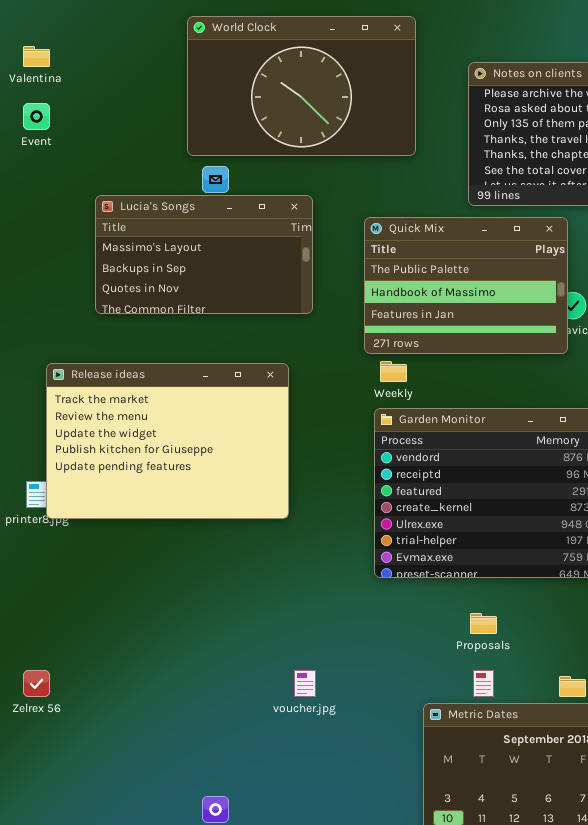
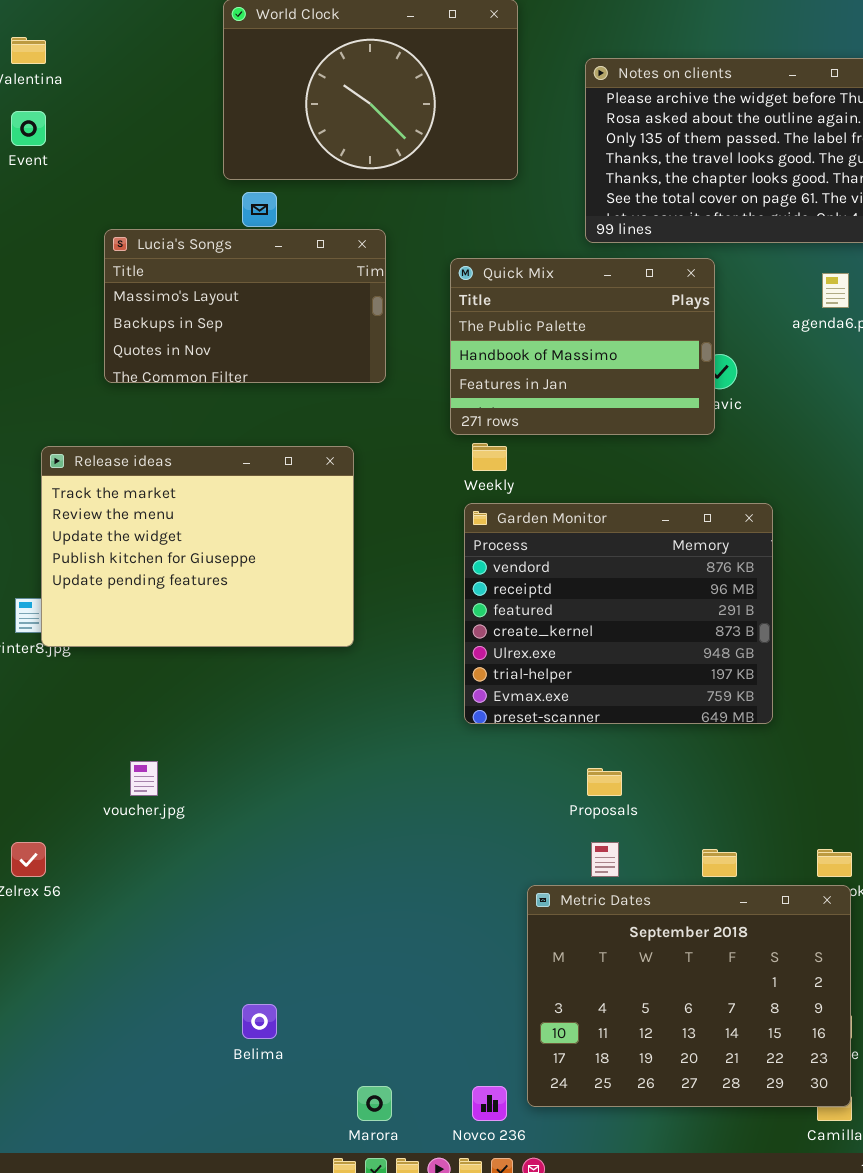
voucher.jpg: [294,670,316,697] -> [130,761,158,796], moved

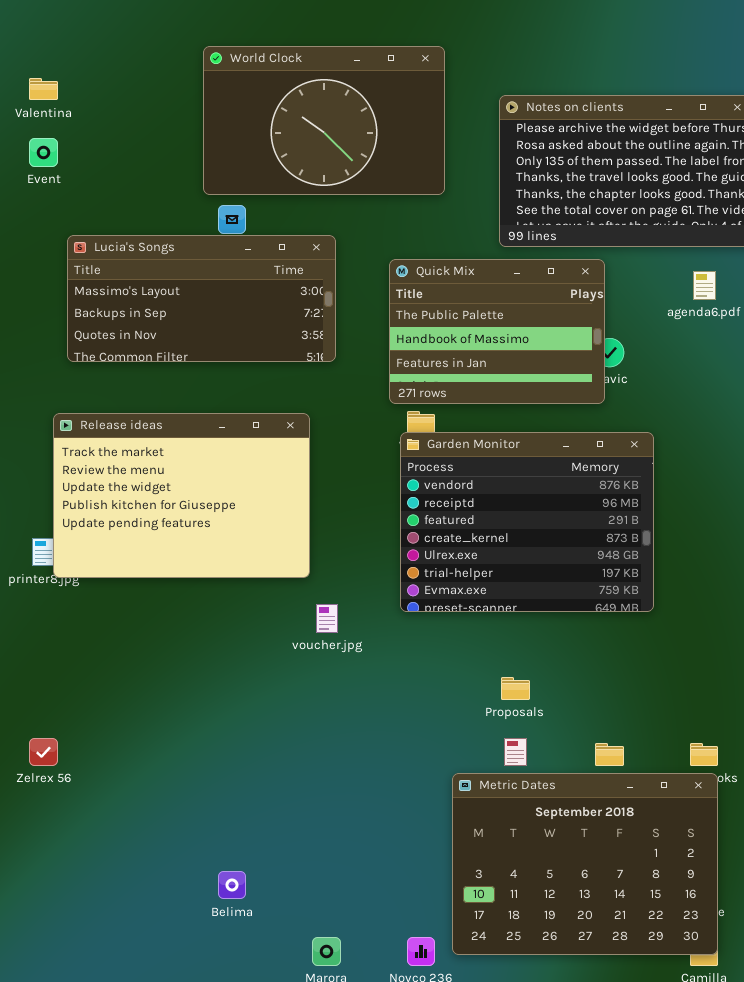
Lucia's Songs: [104,229,386,383] -> [67,235,336,362], resized
Garden Monitor: [464,503,773,724] -> [400,432,654,612], moved
voucher.jpg: [130,761,158,796] -> [316,604,338,633], moved

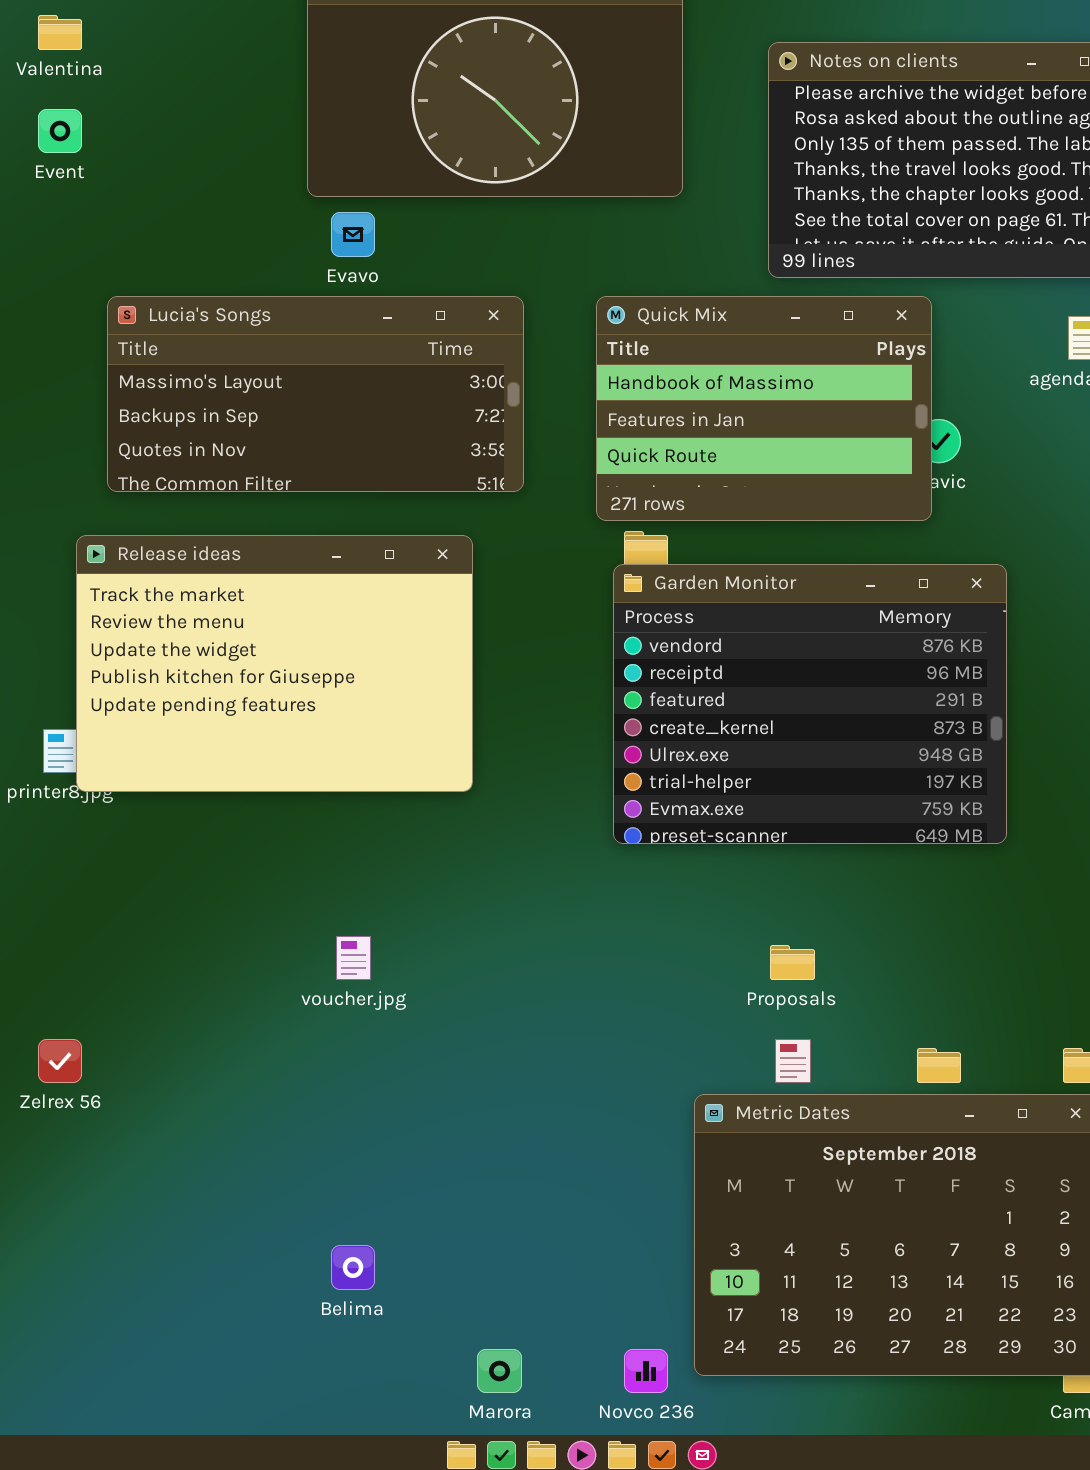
Lucia's Songs: [67,235,336,362] -> [107,296,524,492], moved
Quick Mix: [389,259,605,404] -> [596,296,932,521], scrolled down 1 row
voucher.jpg: [316,604,338,633] -> [336,936,371,980], moved

